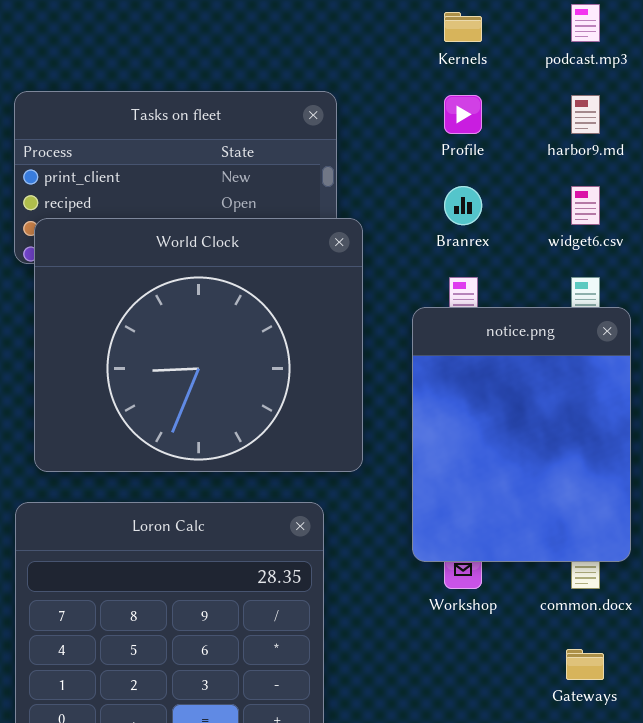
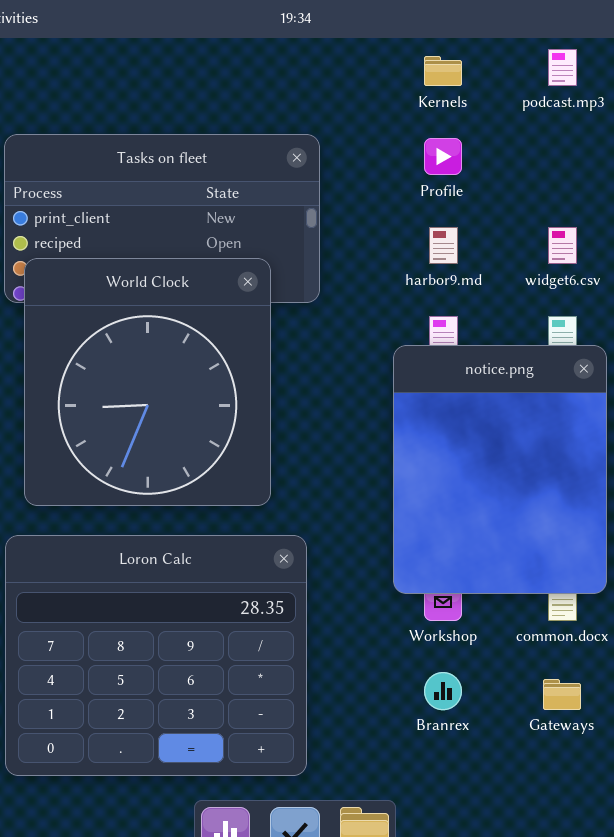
harbor9.md: [571,95,600,134] -> [429,227,458,264], moved
Branrex: [444,186,482,225] -> [424,672,462,710], moved
World Clock: [34,218,363,472] -> [24,258,271,506], resized

